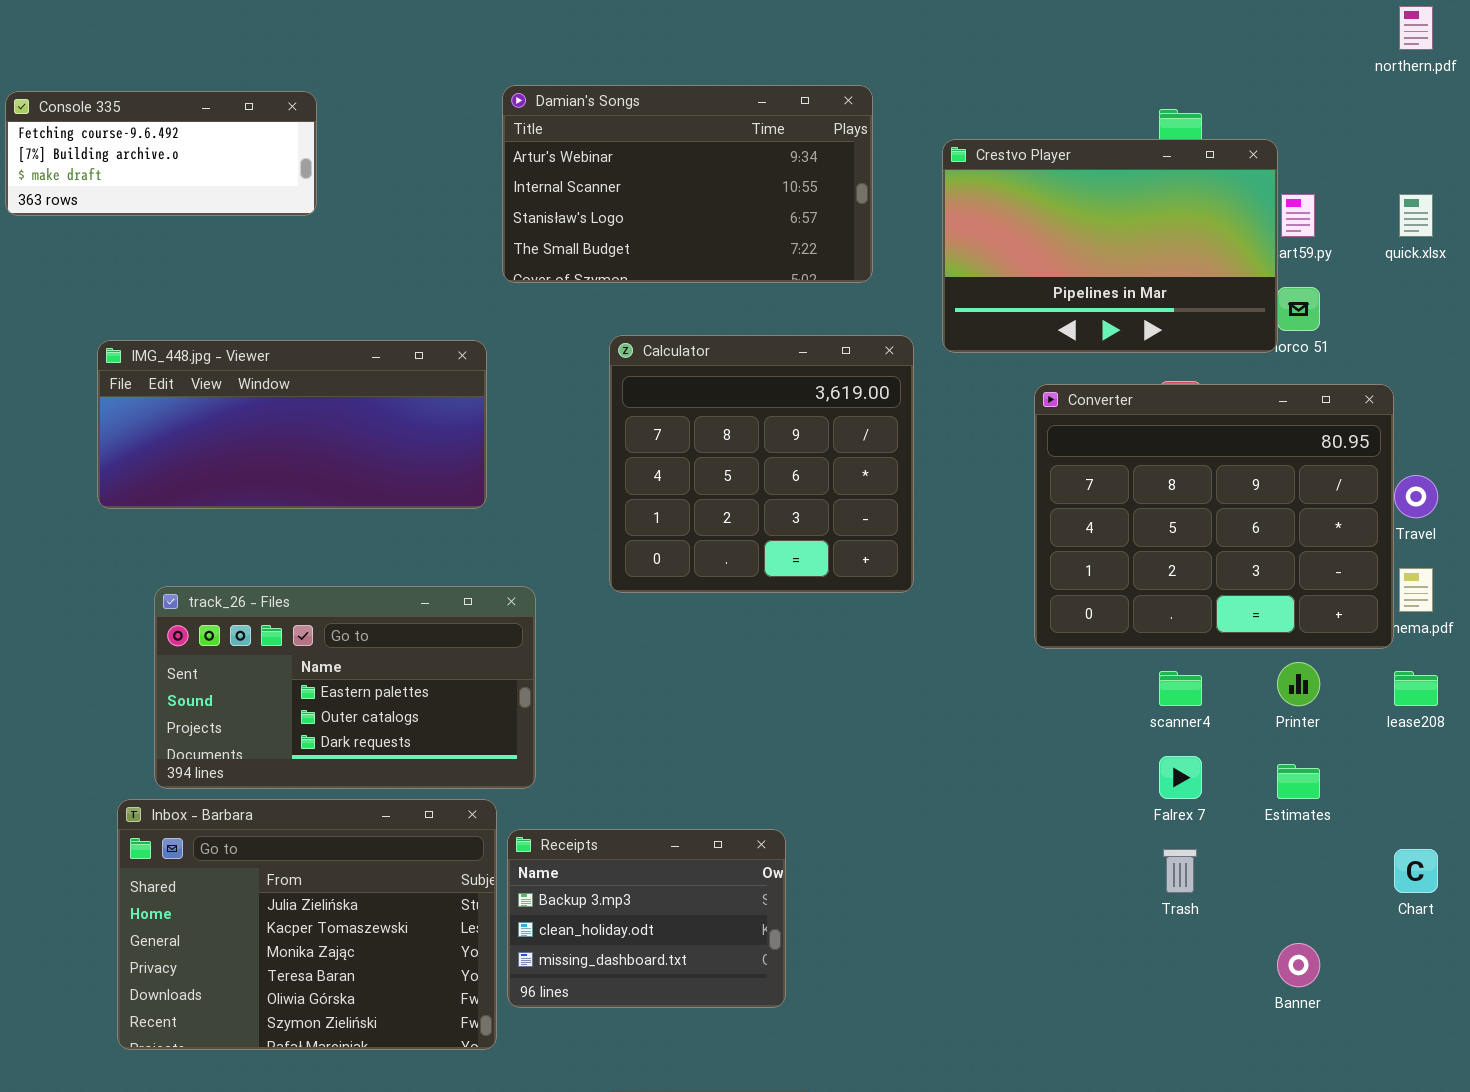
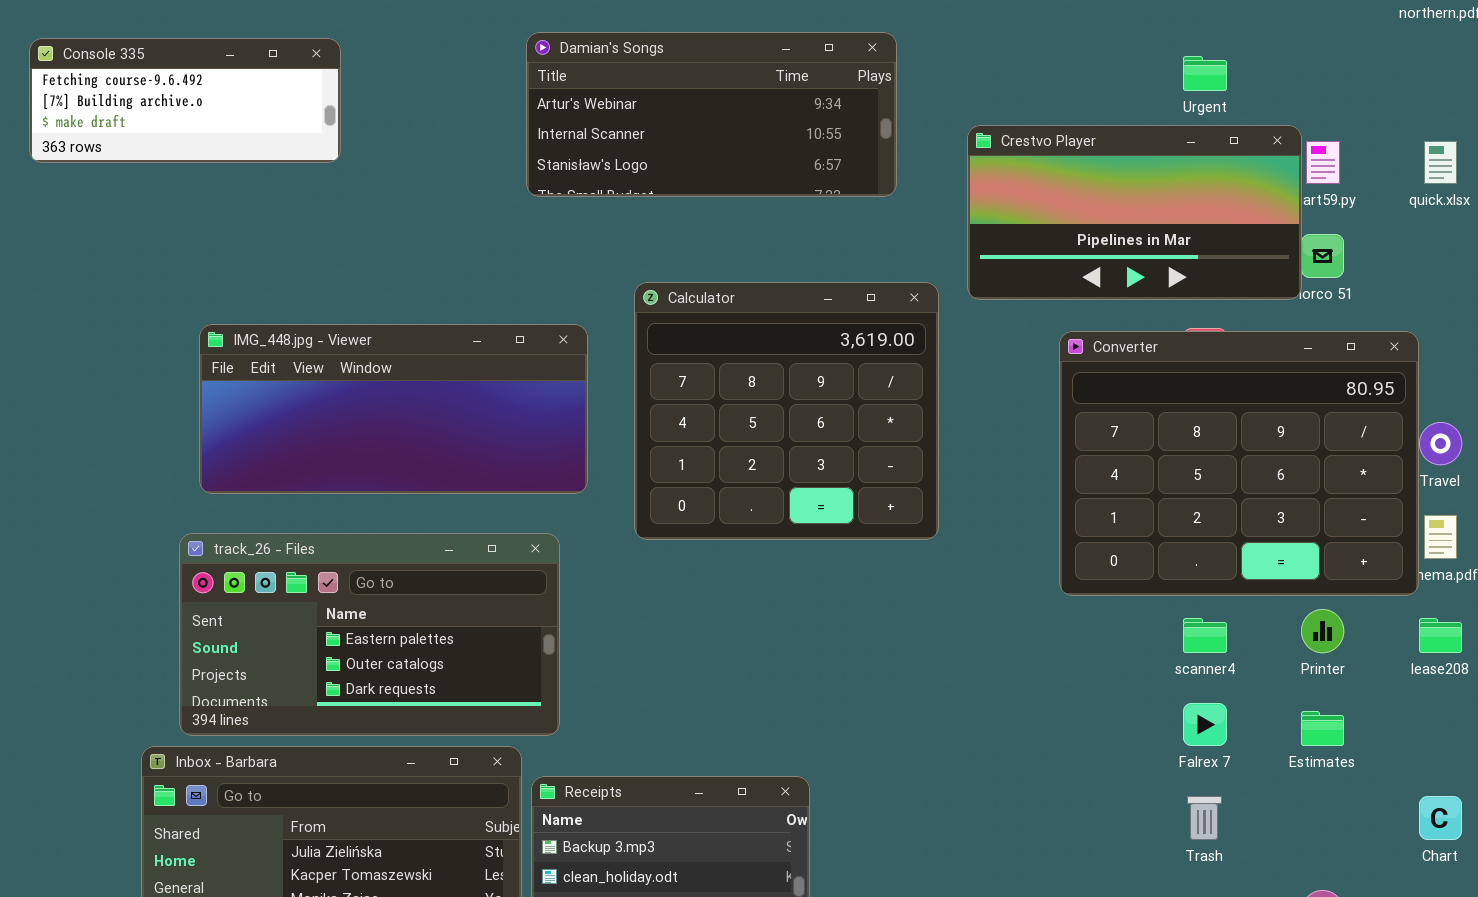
Damian's Songs: [502,85,873,283] -> [526,32,897,197], resized
Crestvo Player: [942,139,1278,353] -> [967,125,1302,300], resized
IMG_448.jpg - Viewer: [97,340,487,509] -> [199,324,588,494], moved

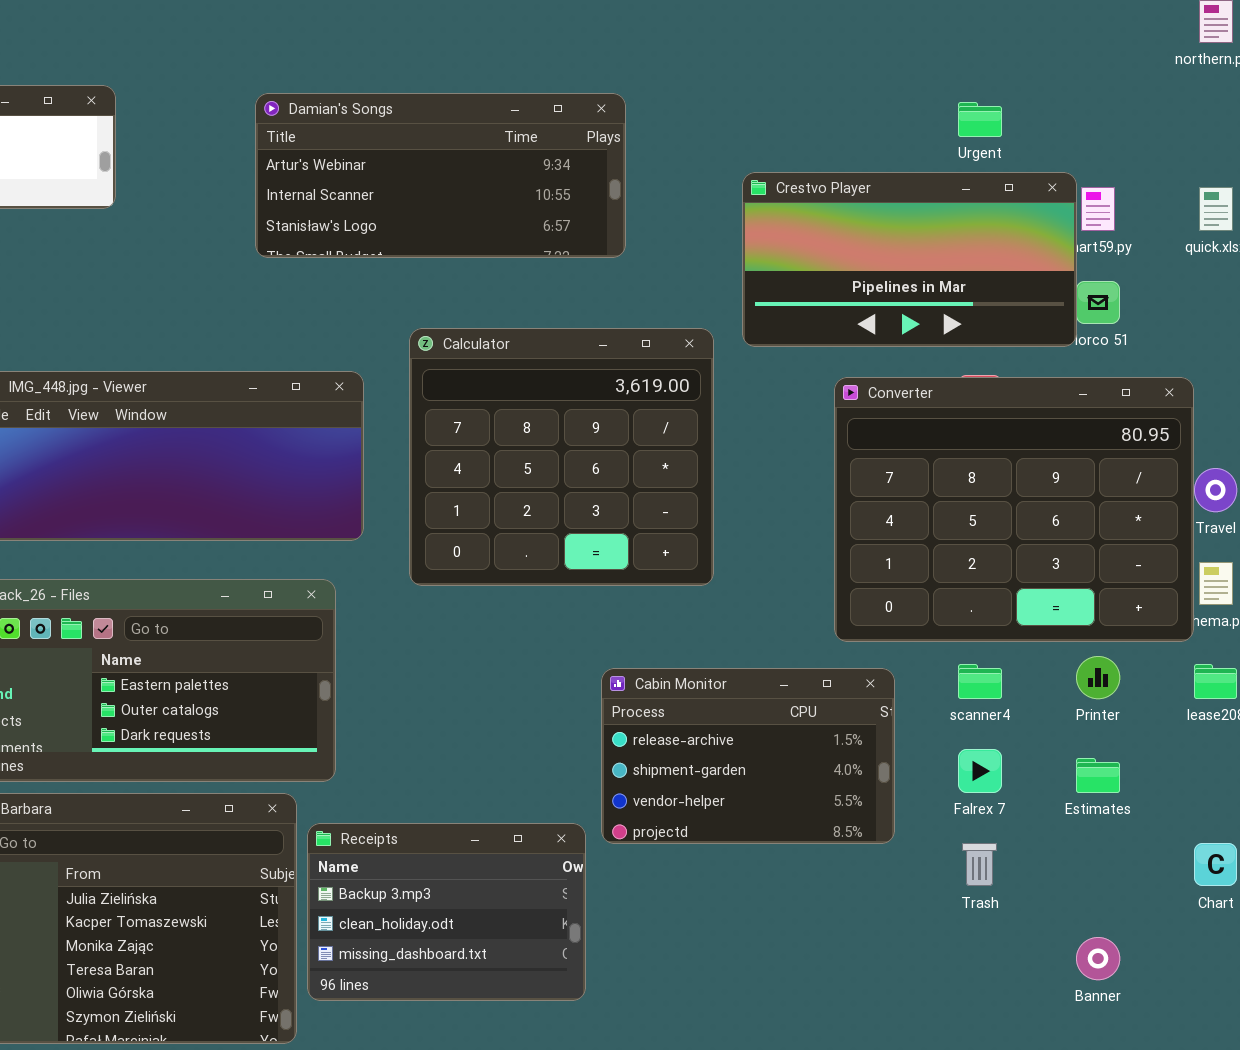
Damian's Songs: [526,32,897,197] -> [255,93,626,258], moved
Cabin Monitor: none -> [601,668,895,844], opened

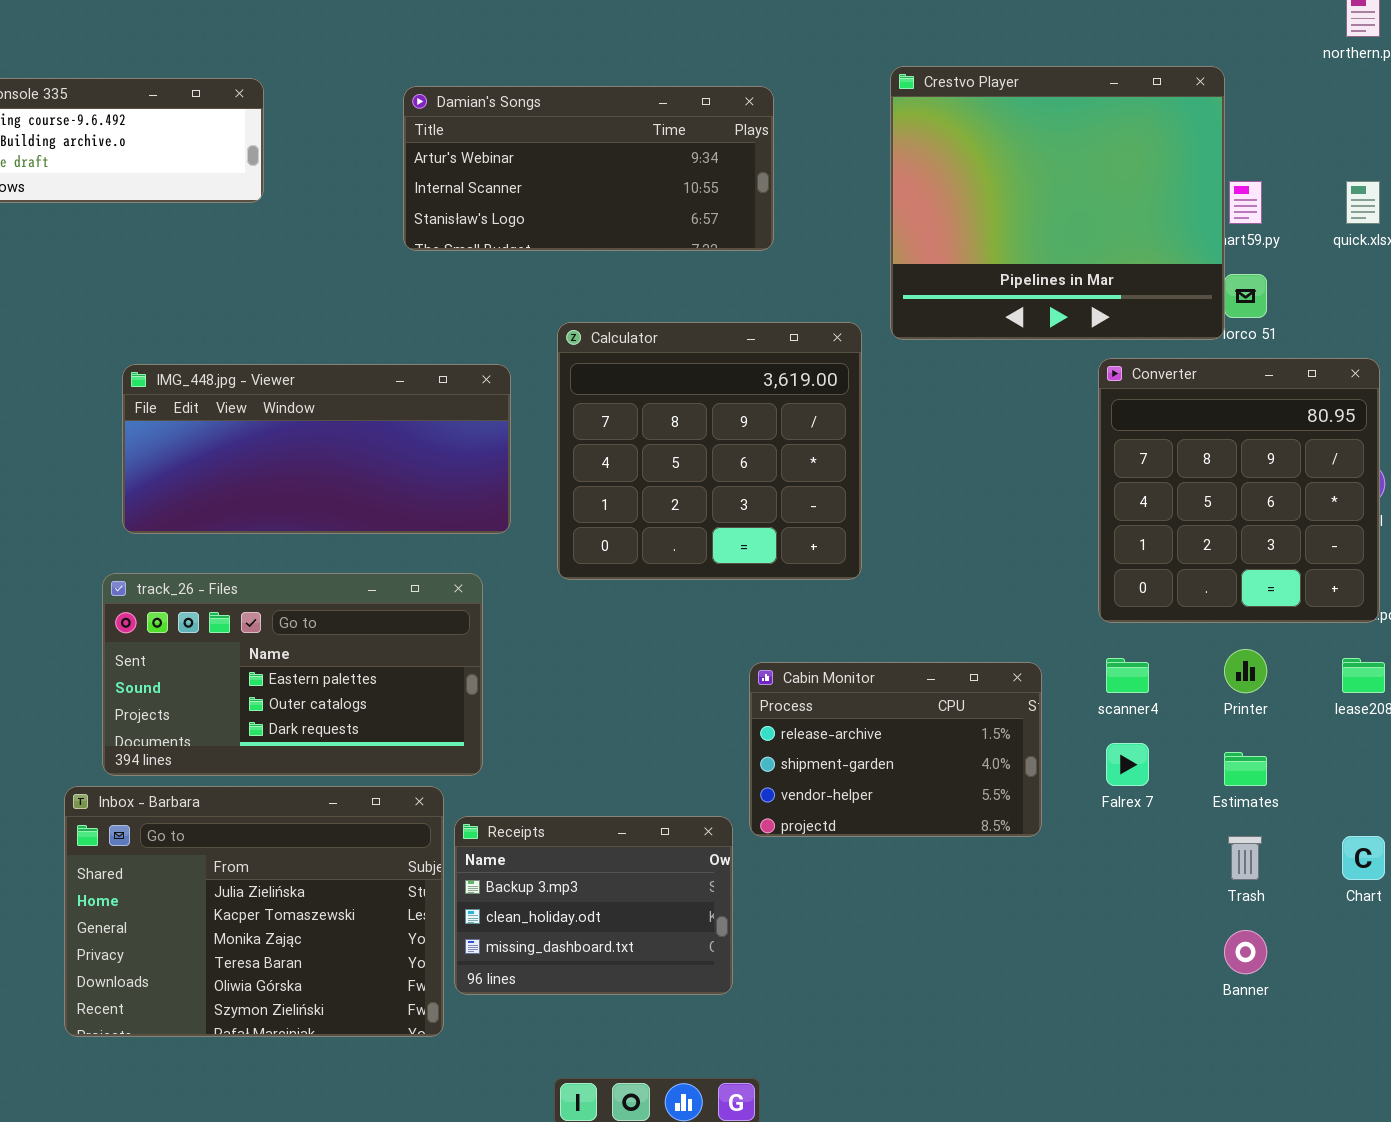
Crestvo Player: [742,172,1077,347] -> [890,66,1225,340], resized
Converter: [834,377,1194,642] -> [1098,358,1380,623], moved, resized
Trash: [962,843,997,886] -> [1228,836,1262,880], moved

